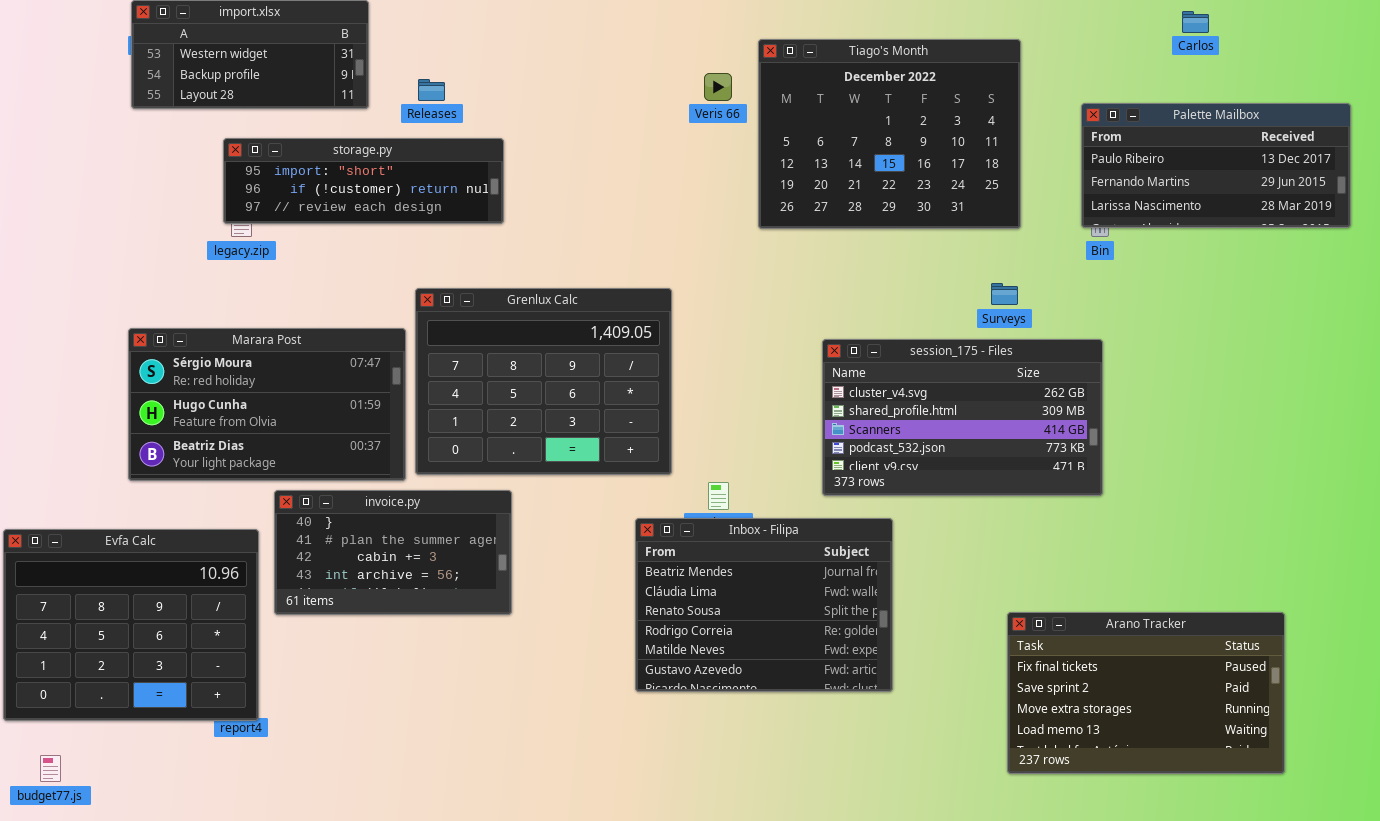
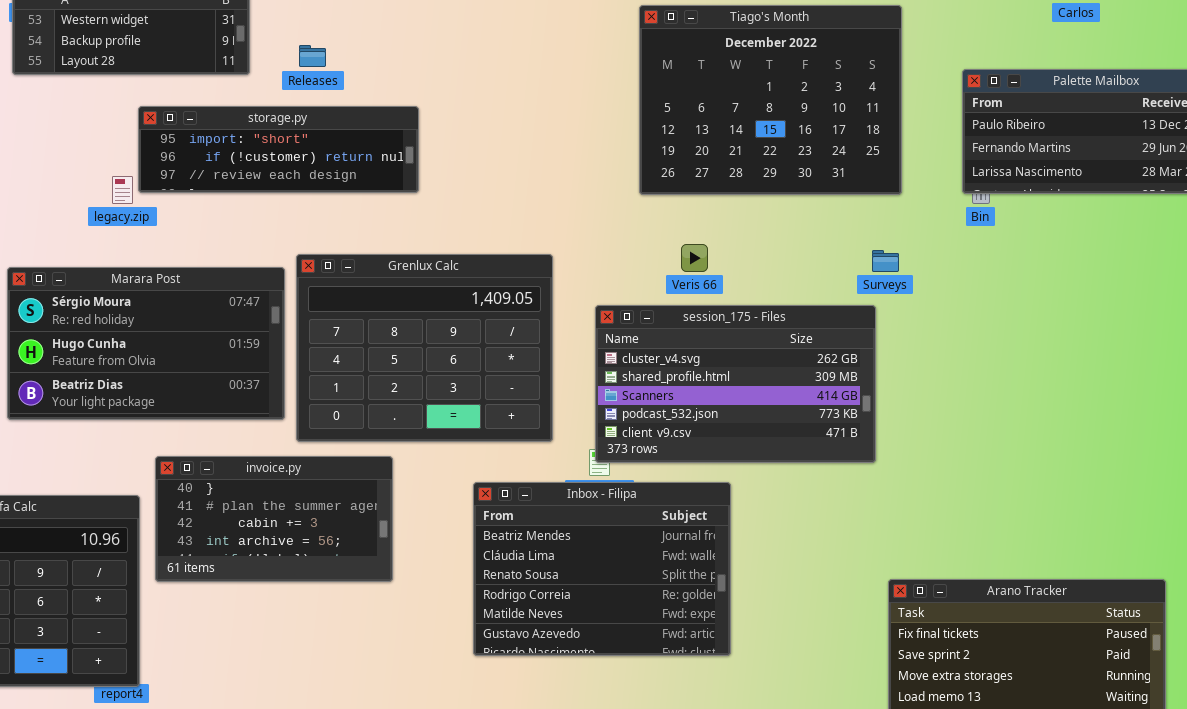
Veris 66: [704,73,732,101] -> [681,244,708,272], moved
storage.py: [223,138,504,224] -> [138,106,419,193], moved
Marara Post: [128,328,406,481] -> [7,267,285,420], moved
session_175 - Files: [822,339,1103,496] -> [595,305,876,463], moved
Inbox - Filipa: [635,518,893,692] -> [473,482,731,656], moved

